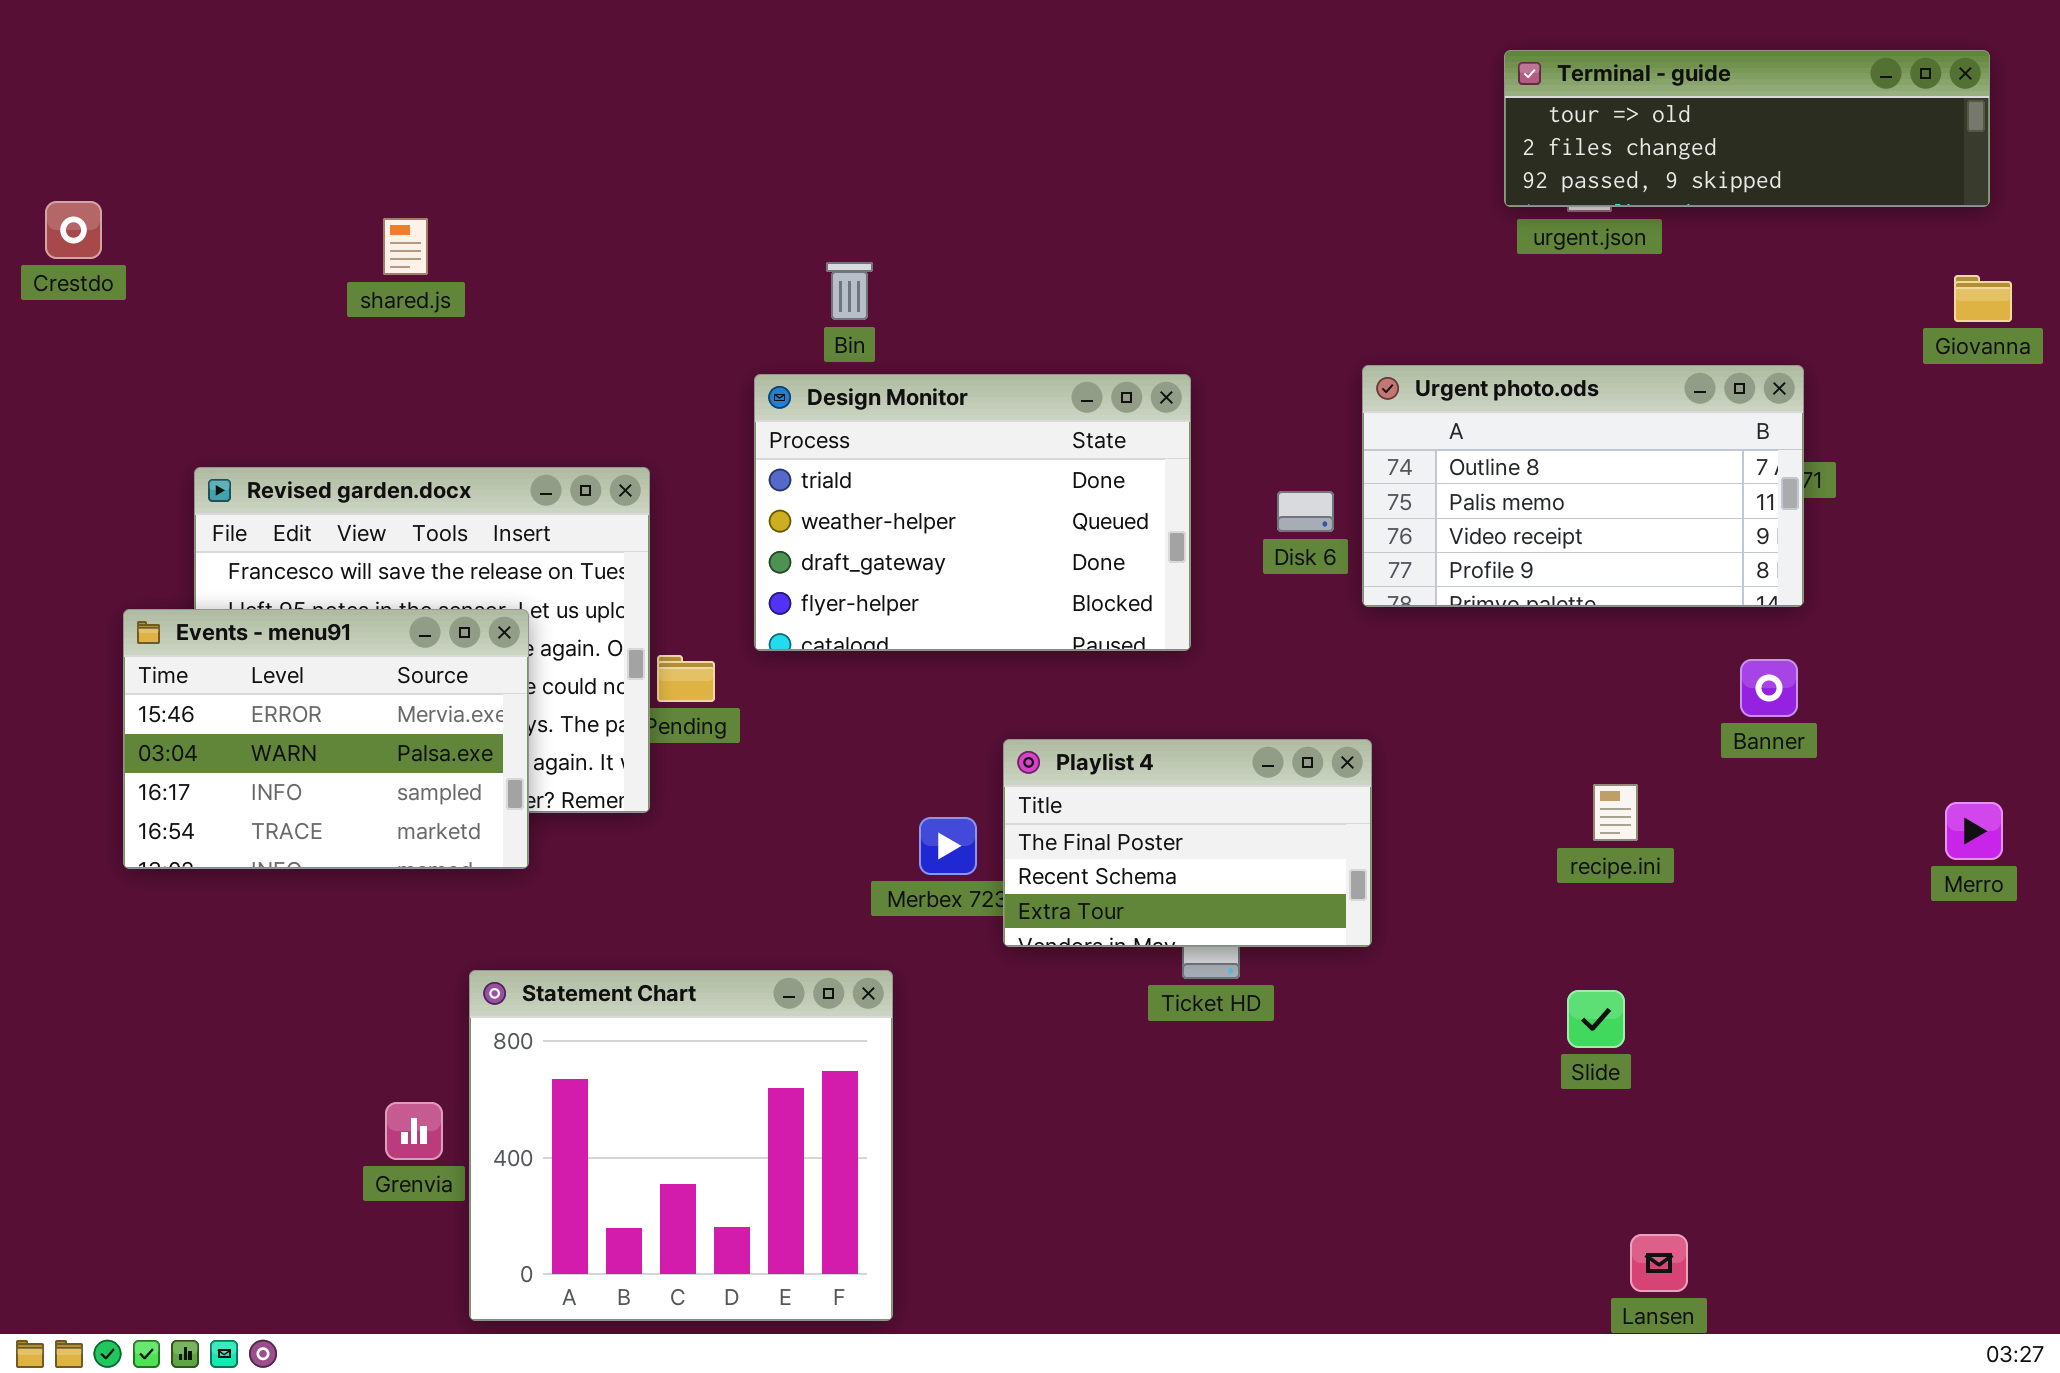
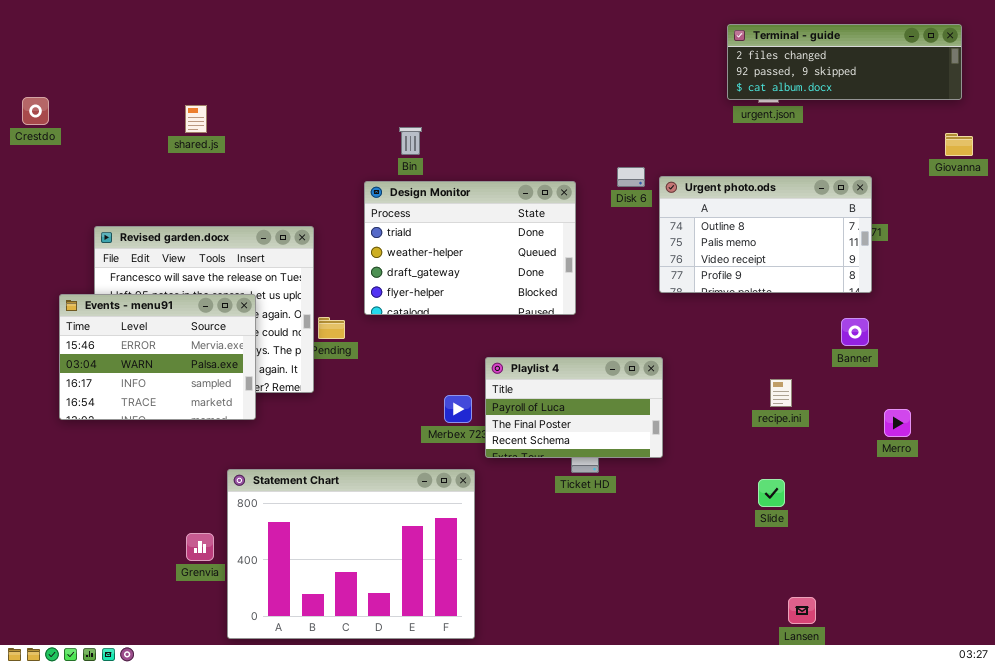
Terminal - guide: [1504,50,1990,207] -> [727,24,962,100], scrolled down 1 row
Disk 6: [1277,491,1334,532] -> [617,167,645,187], moved
Playlist 4: [1003,739,1372,947] -> [485,357,663,458], scrolled up 1 row
Merro: [1945,802,2003,860] -> [884,409,911,437], moved
Statement Chart: [469,970,893,1321] -> [227,469,475,639], resized

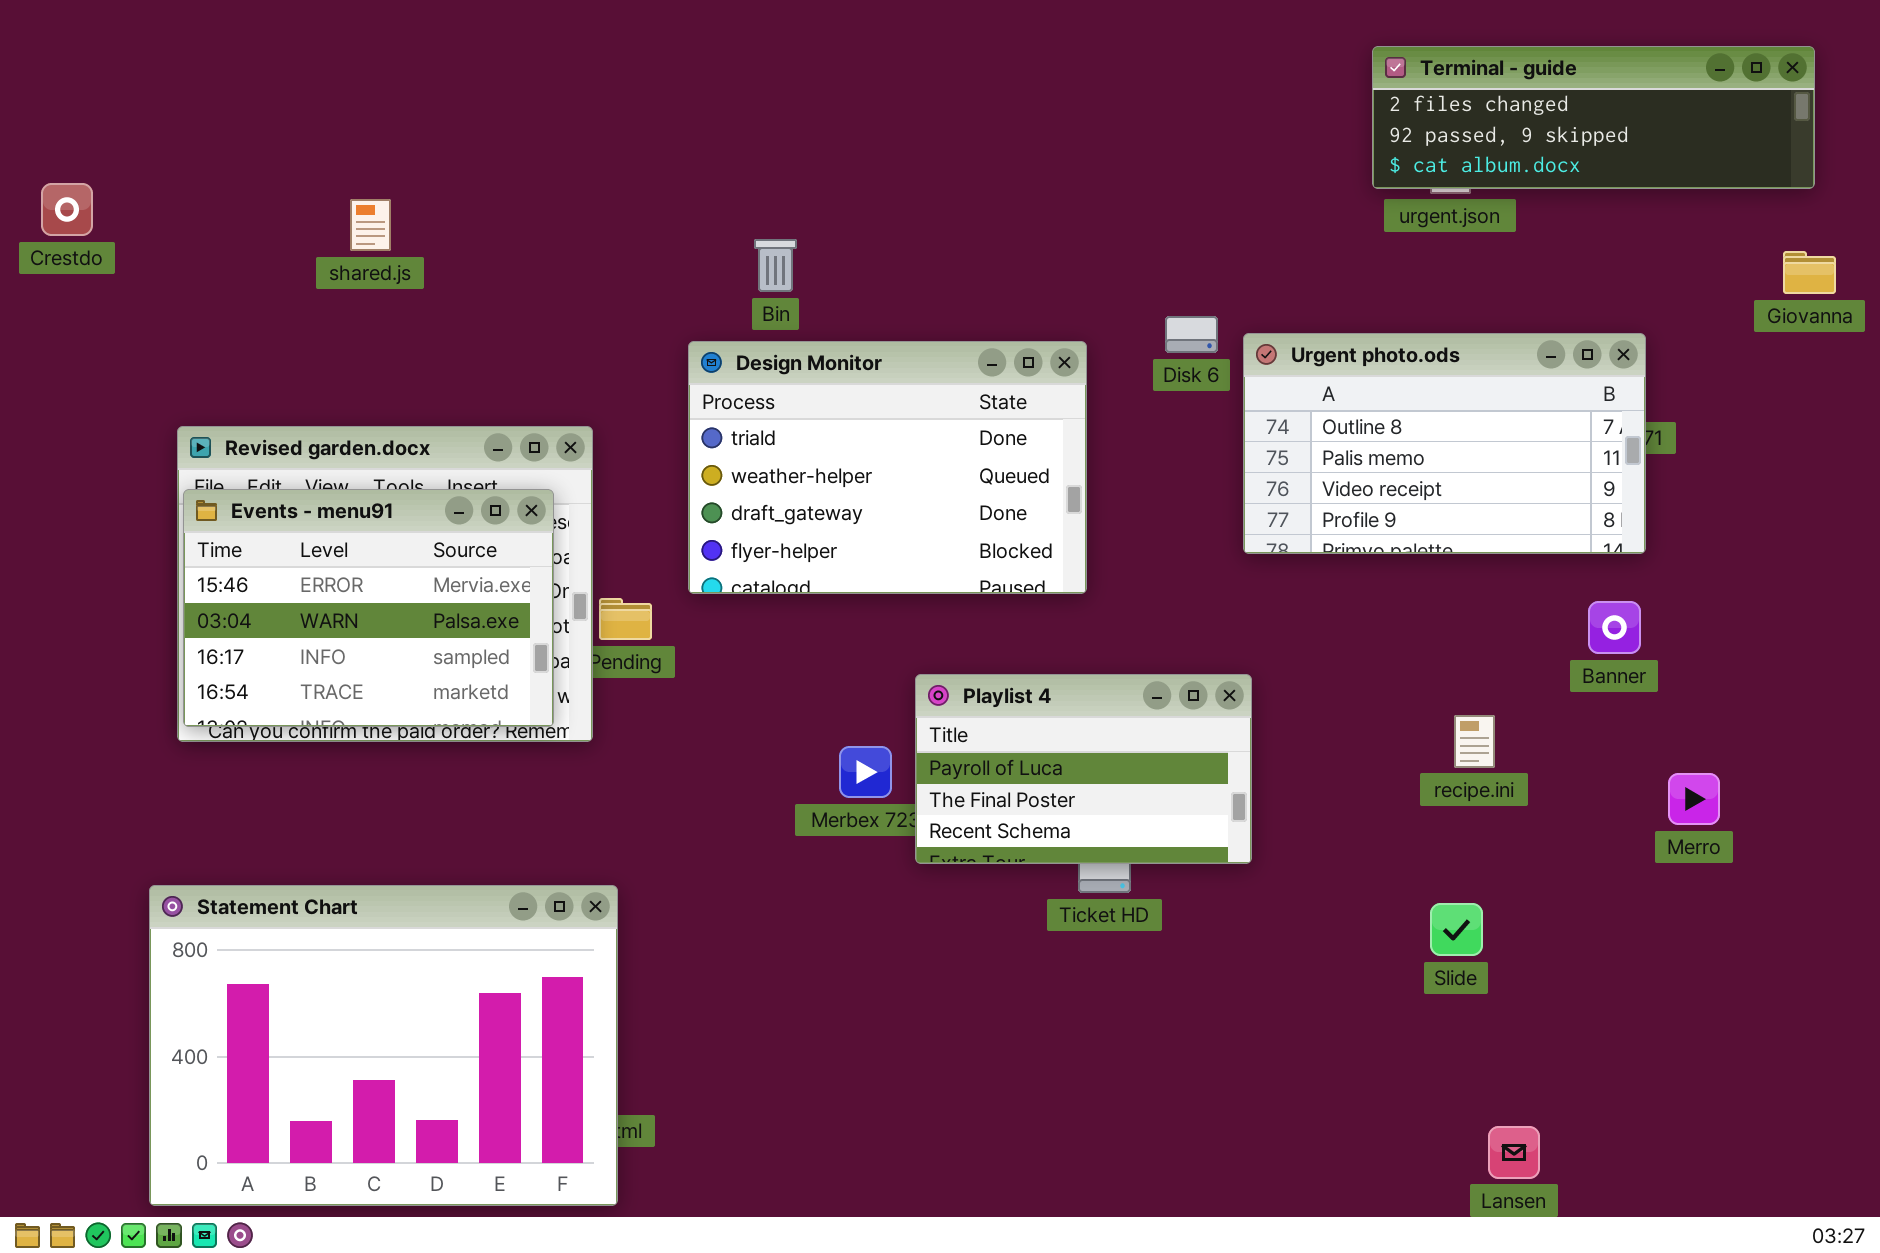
Events - menu91: [59,294,256,420] -> [183,489,554,727], moved
Statement Chart: [227,469,475,639] -> [149,885,618,1206], moved

